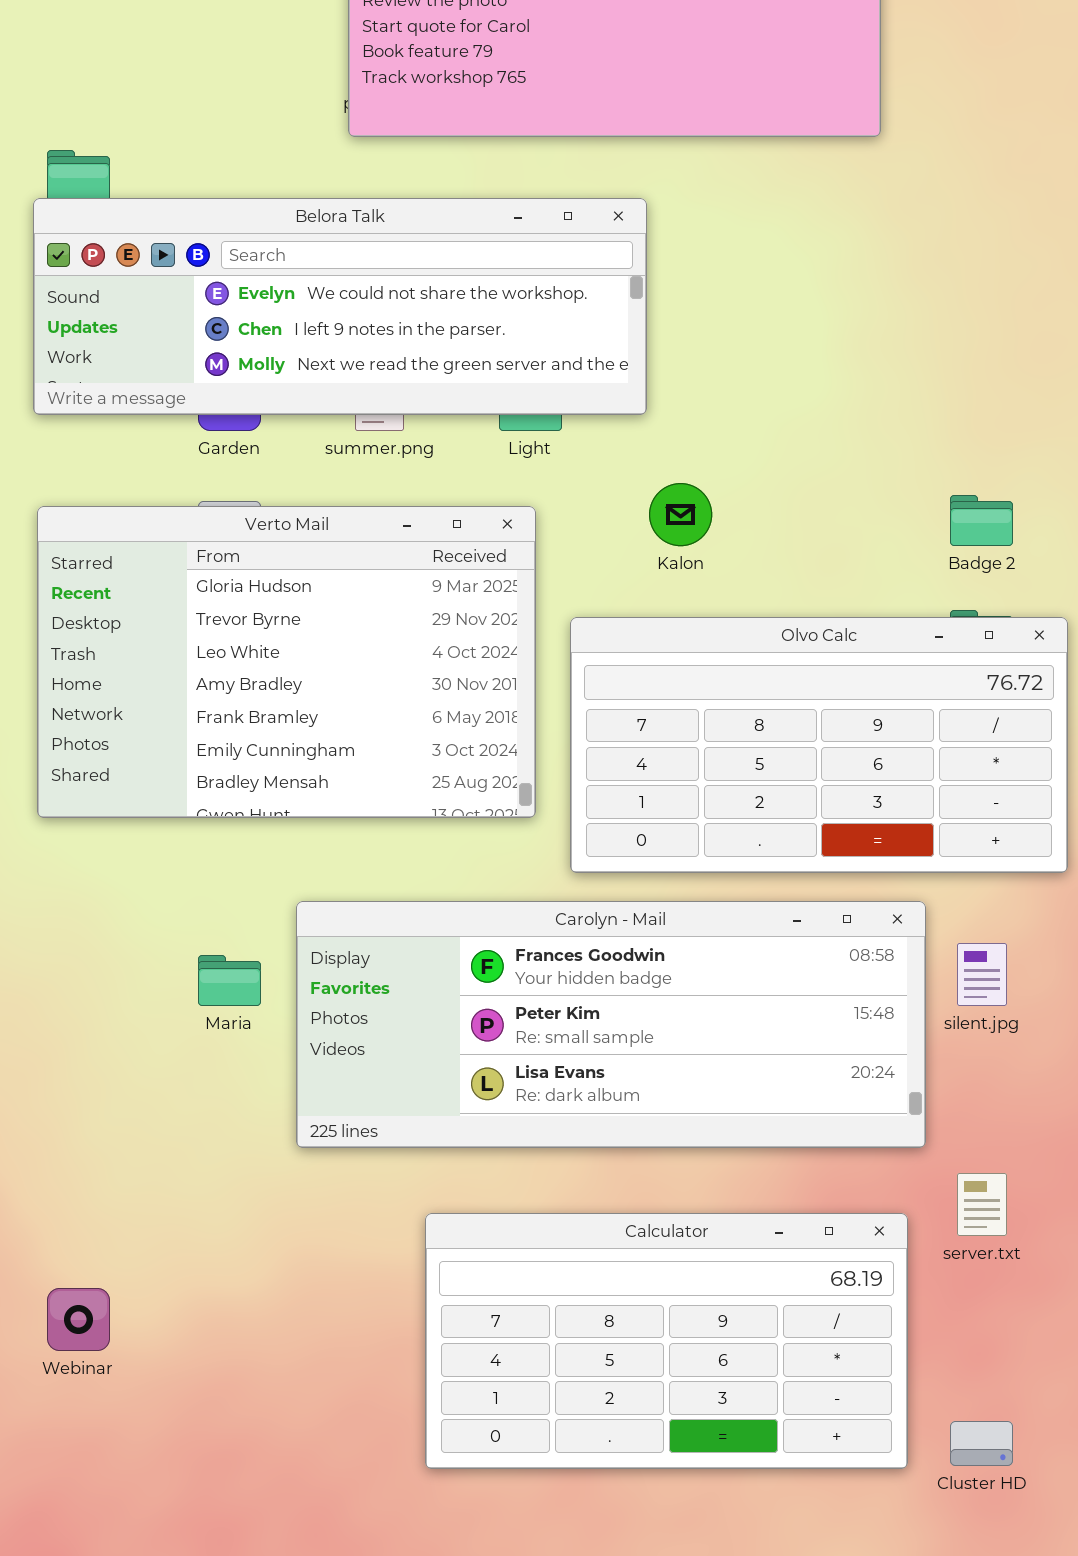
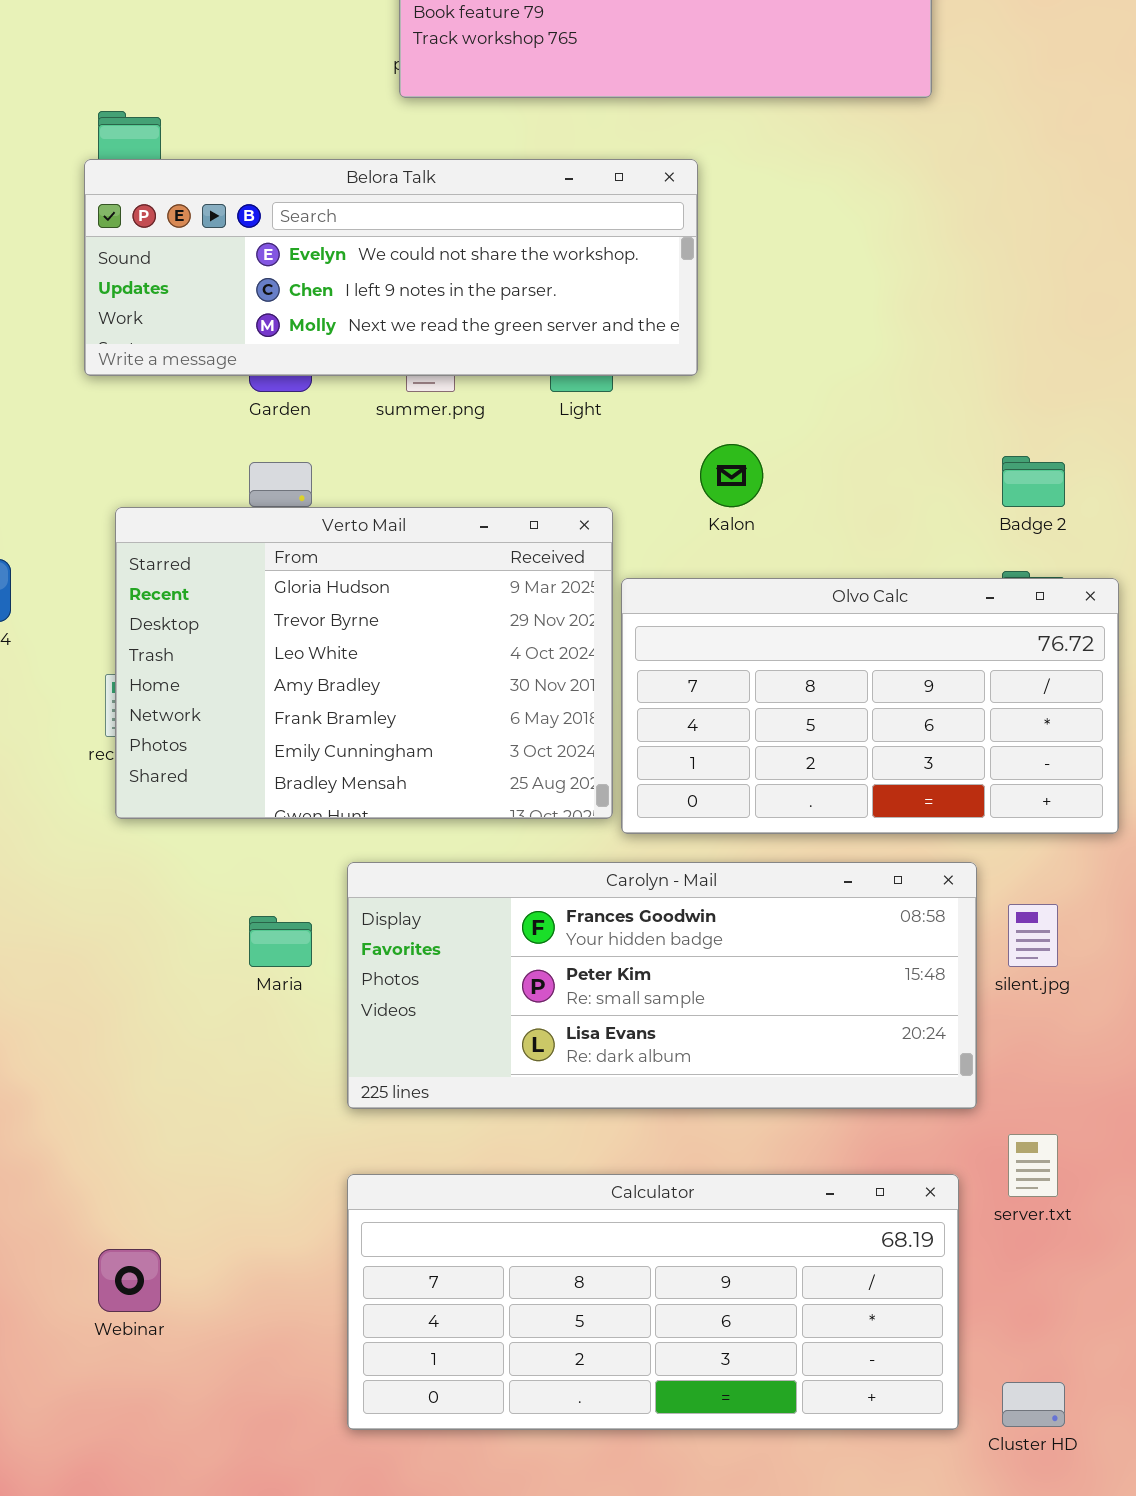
Verto Mail: [37,506,536,818] -> [115,507,613,819], moved
Calculator: [425,1213,908,1469] -> [347,1174,959,1430], resized

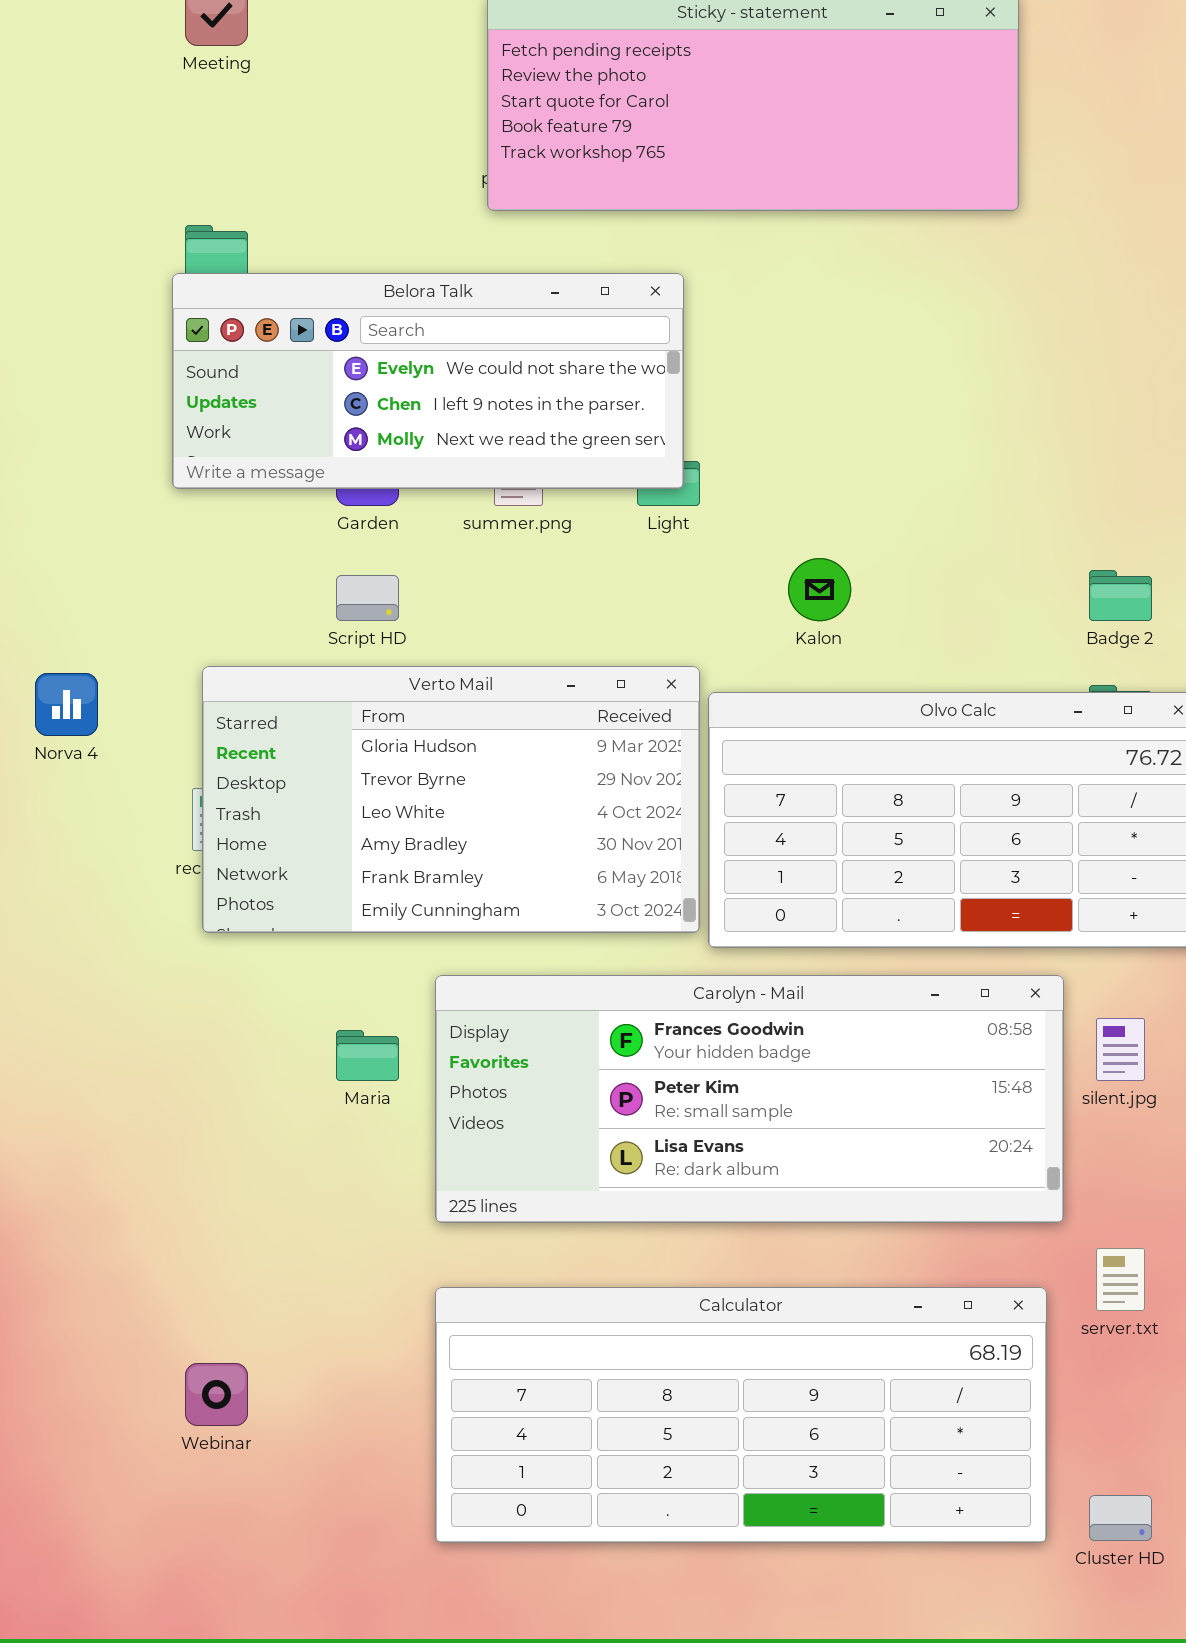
Belora Talk: [84,159,698,376] -> [172,273,684,489], resized
Verto Mail: [115,507,613,819] -> [202,666,700,933], resized

